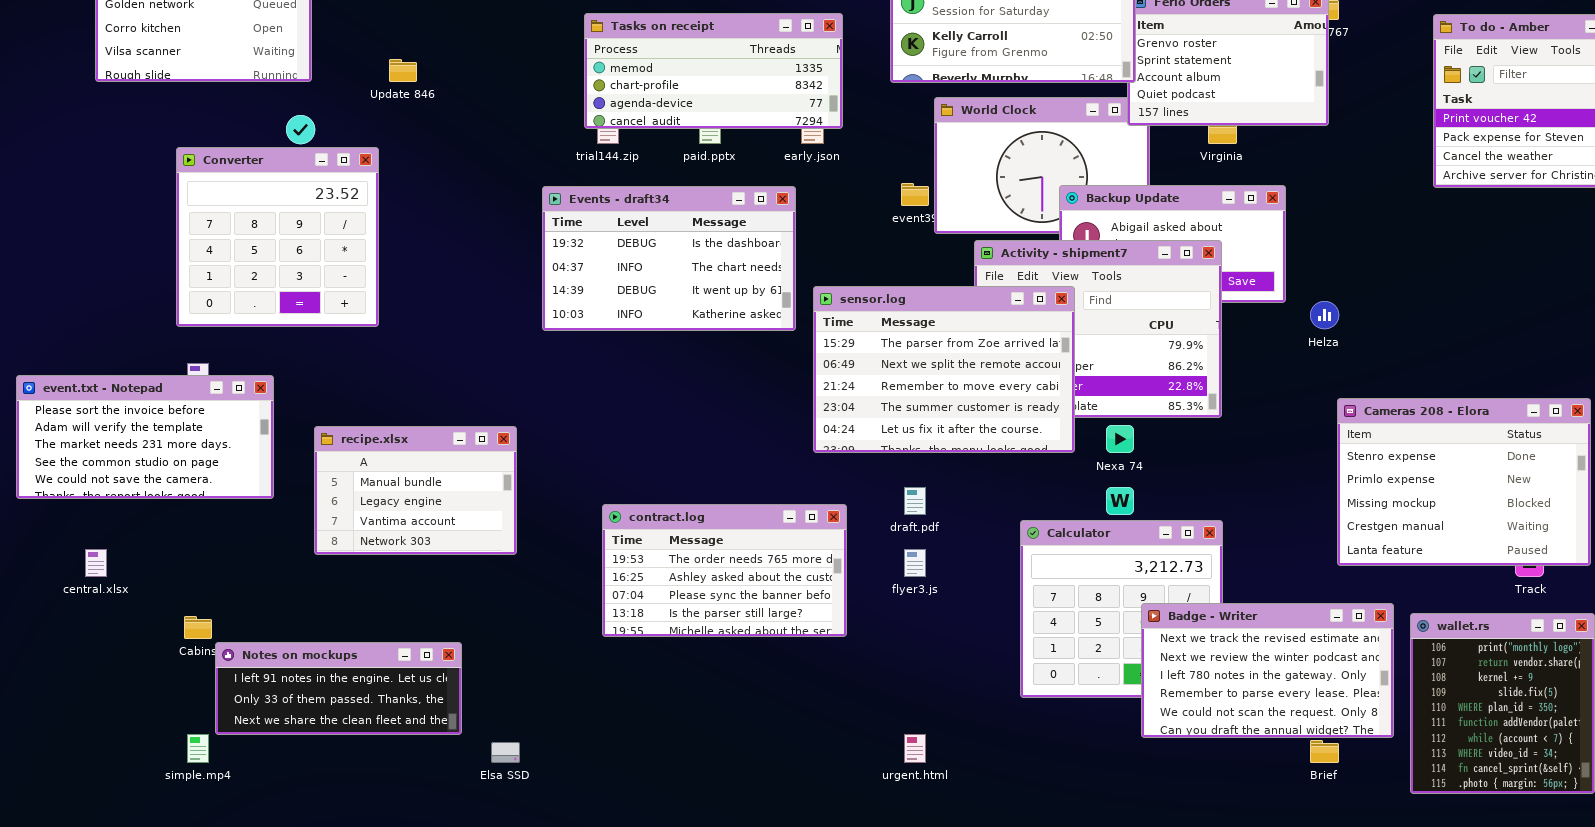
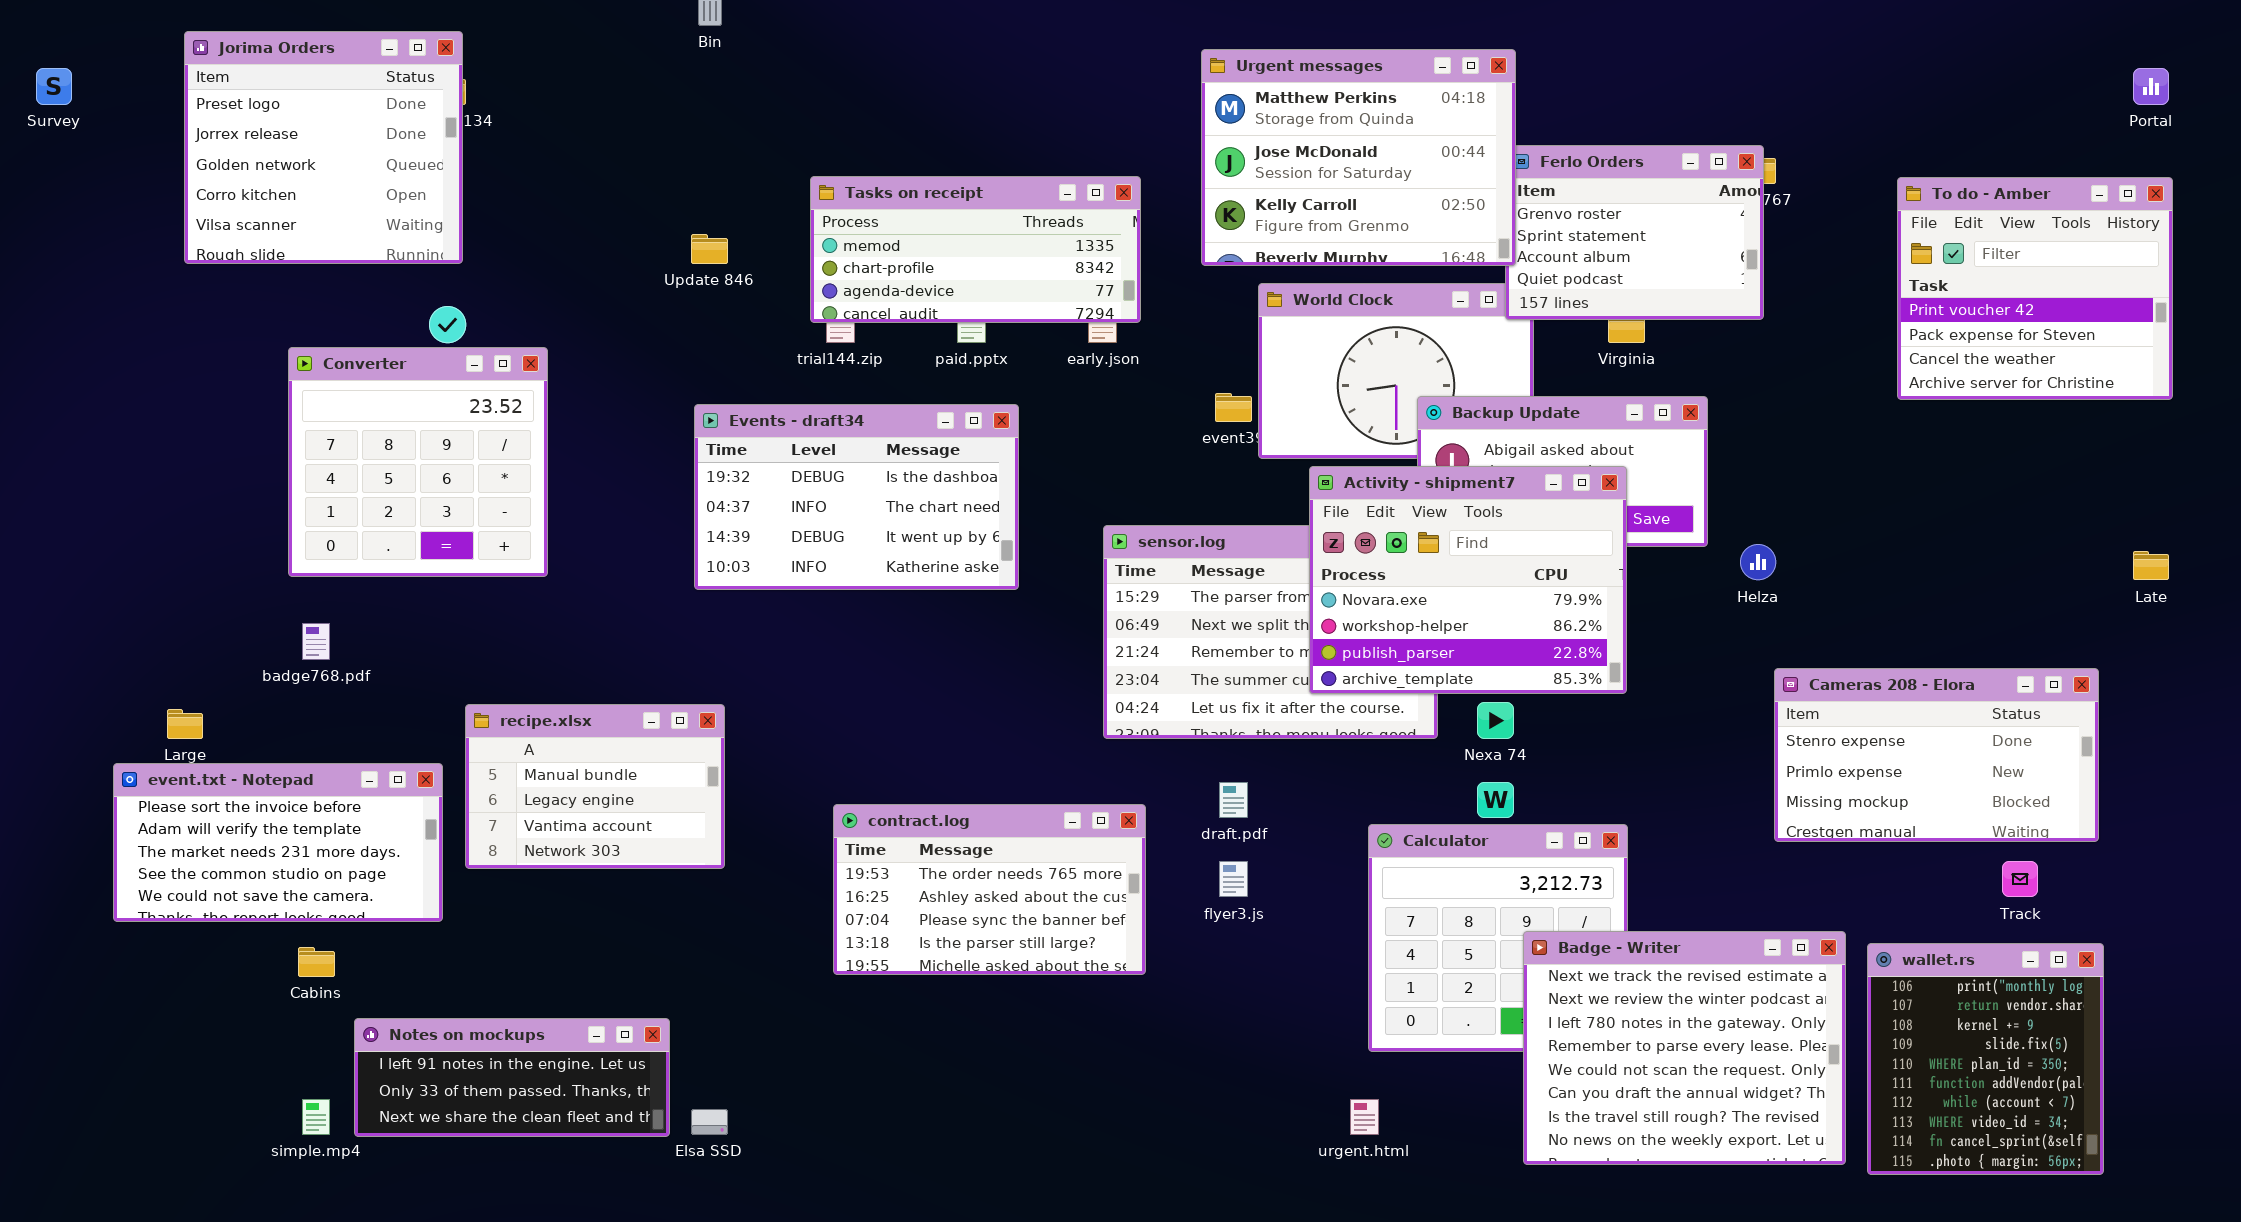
Update 846: [389,59,417,82] -> [691,234,728,264], moved
Events - draft34: [542,186,796,331] -> [694,404,1019,590], moved
Activity - shipment7: [974,240,1222,418] -> [1309,466,1627,694], raised
event.txt - Notepad: [16,375,274,499] -> [113,763,443,922], moved
Cameras 208 - Elora: [1337,398,1591,566] -> [1774,668,2099,842], resized
Badge - Writer: [1141,603,1394,738] -> [1523,931,1846,1165], resized
Notes on mockups: [215,642,462,735] -> [354,1018,670,1137], moved
urgent.html: [904,734,926,763] -> [1350,1099,1379,1135], moved

